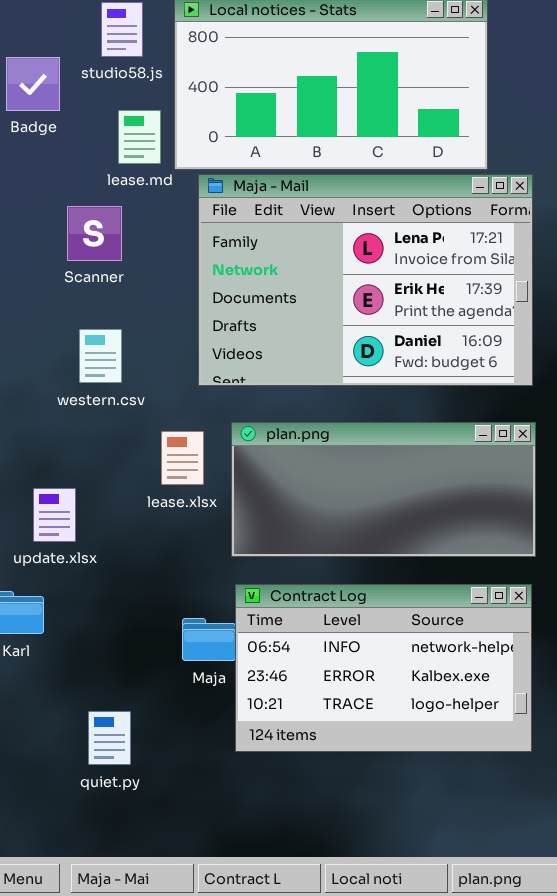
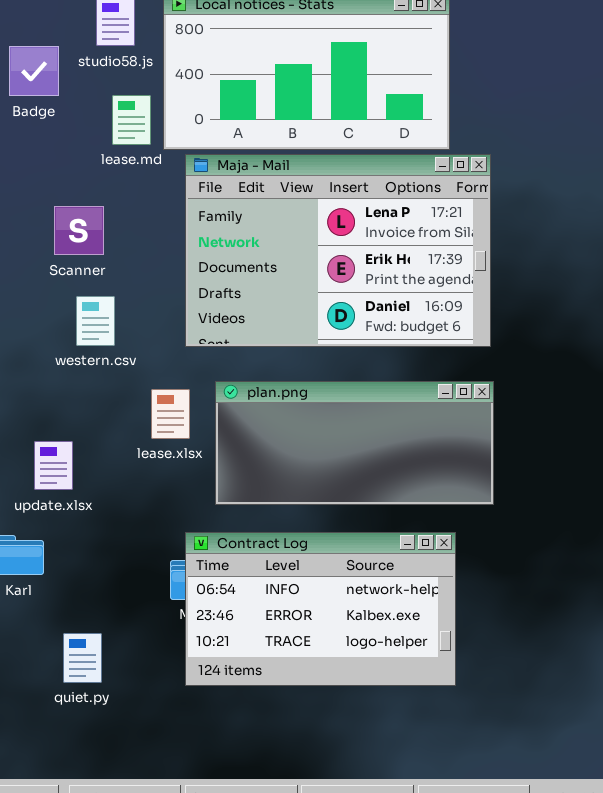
Scanner: [67,206,122,261] -> [54,206,104,255], moved
Contract Log: [235,584,532,752] -> [185,532,456,686], moved
quiet.py: [88,711,131,765] -> [63,633,102,683], moved

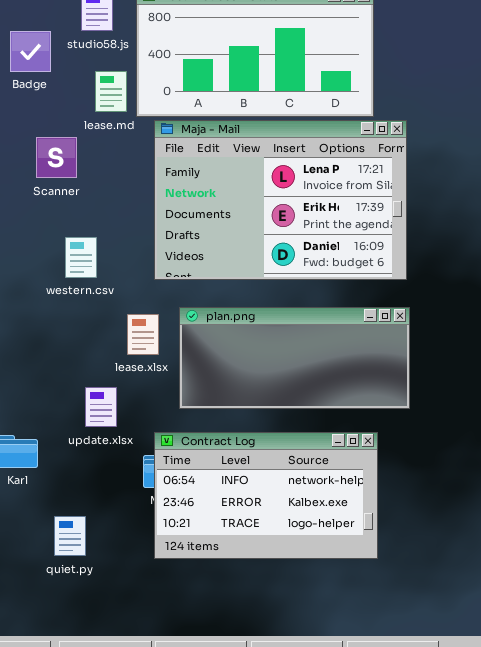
Scanner: [54,206,104,255] -> [36,137,77,178], moved
update.xlsx: [34,441,73,490] -> [85,387,117,427], moved

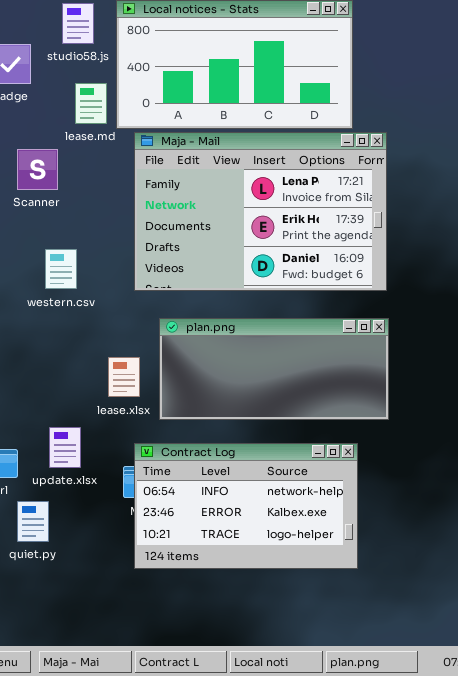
lease.xlsx: [127,314,159,355] -> [108,357,140,397], moved
update.xlsx: [85,387,117,427] -> [49,427,81,468], moved
quiet.py: [54,516,86,556] -> [17,501,49,542], moved

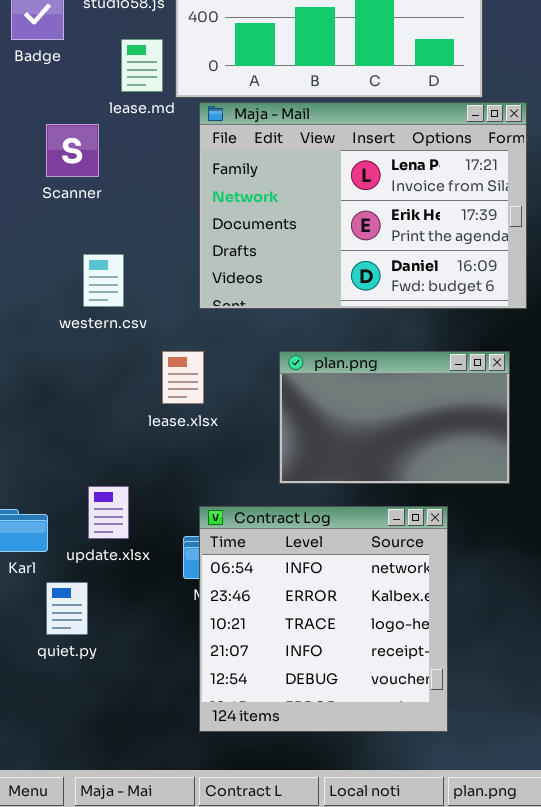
plan.png: [159,318,389,420] -> [279,351,510,484], moved, resized
lease.xlsx: [108,357,140,397] -> [162,351,204,404], moved
Contract Log: [134,443,358,569] -> [199,506,448,732], resized

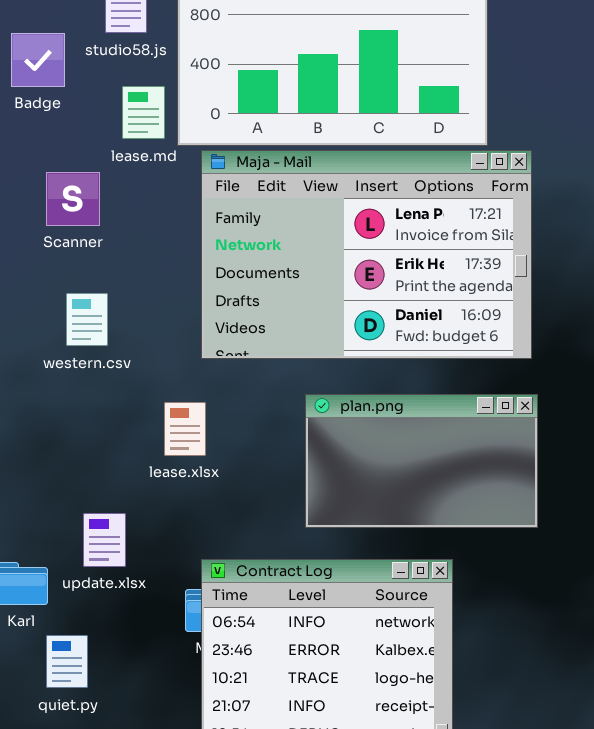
western.csv: [83,254,124,307] -> [66,293,108,346], moved
plan.png: [279,351,510,484] -> [305,394,538,528], moved
update.xlsx: [88,486,129,539] -> [83,513,126,567], moved

